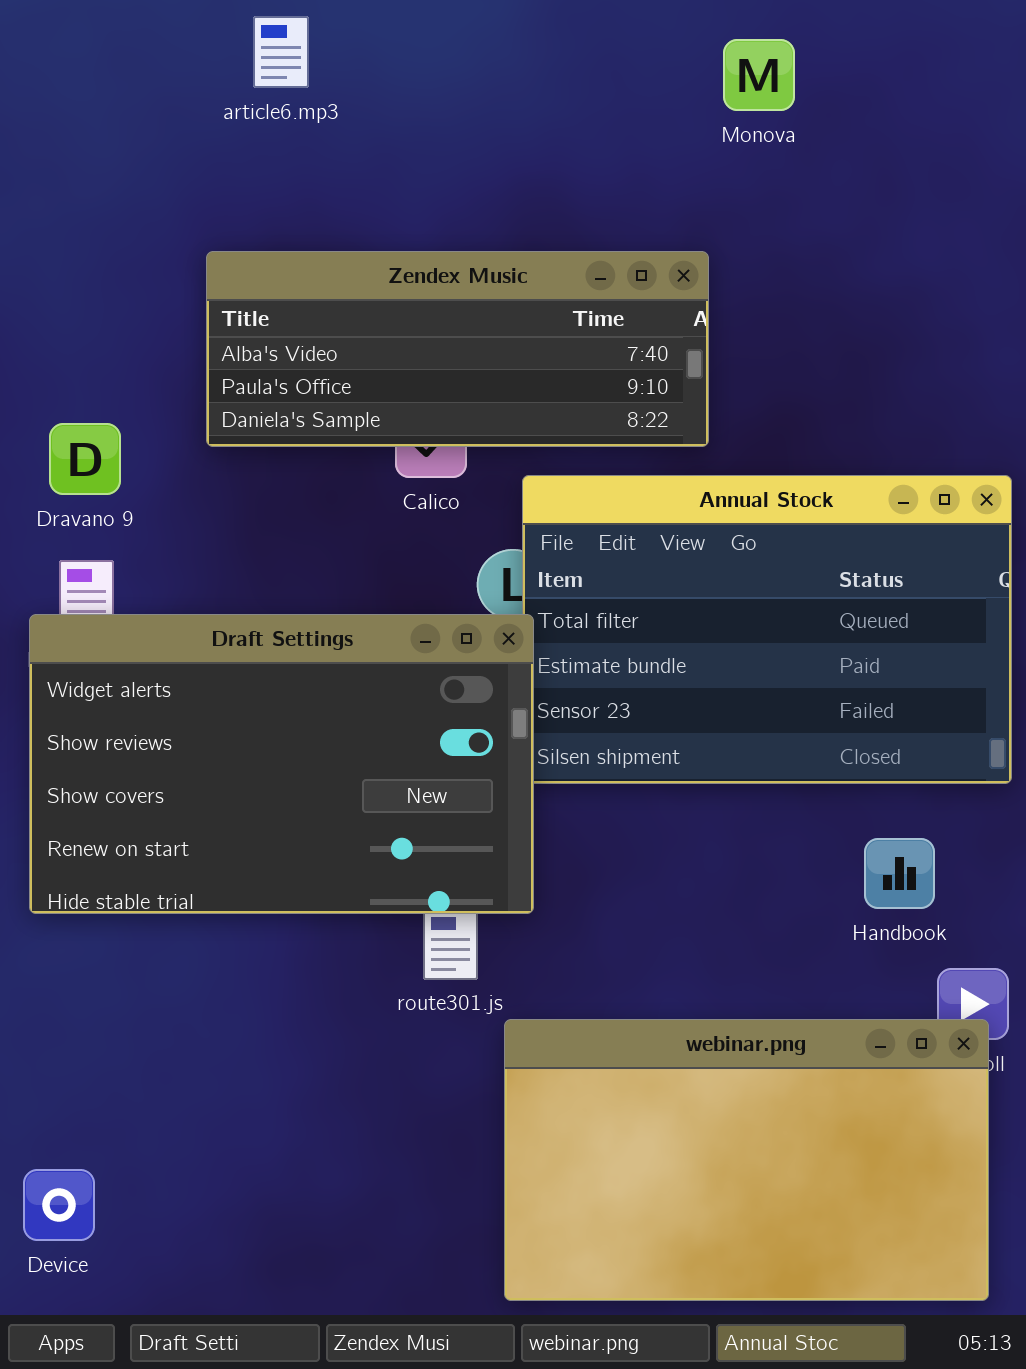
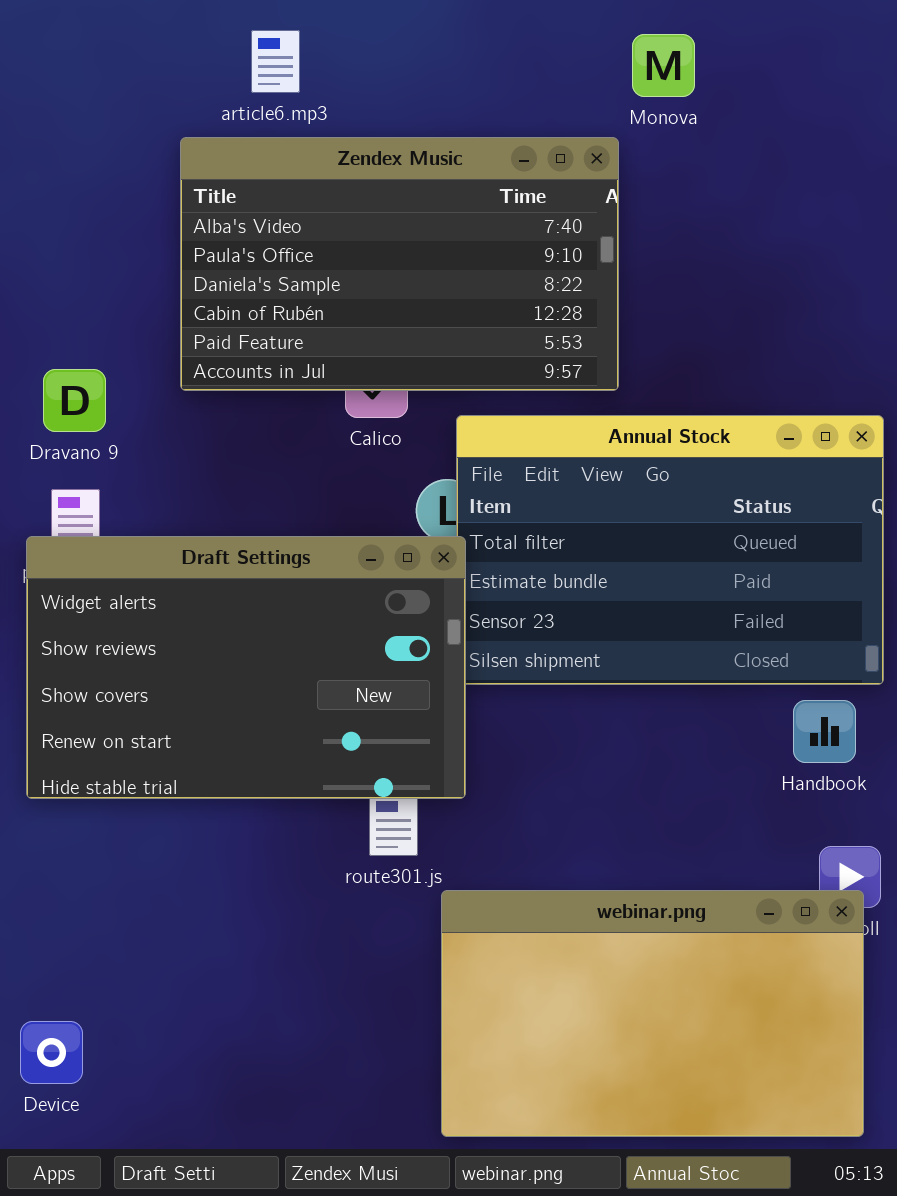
article6.mp3: [253,16,309,88] -> [251,30,300,93], moved
Zendex Music: [206,251,709,447] -> [180,137,619,391], resized
Handbook: [864,838,935,909] -> [793,700,856,763], moved

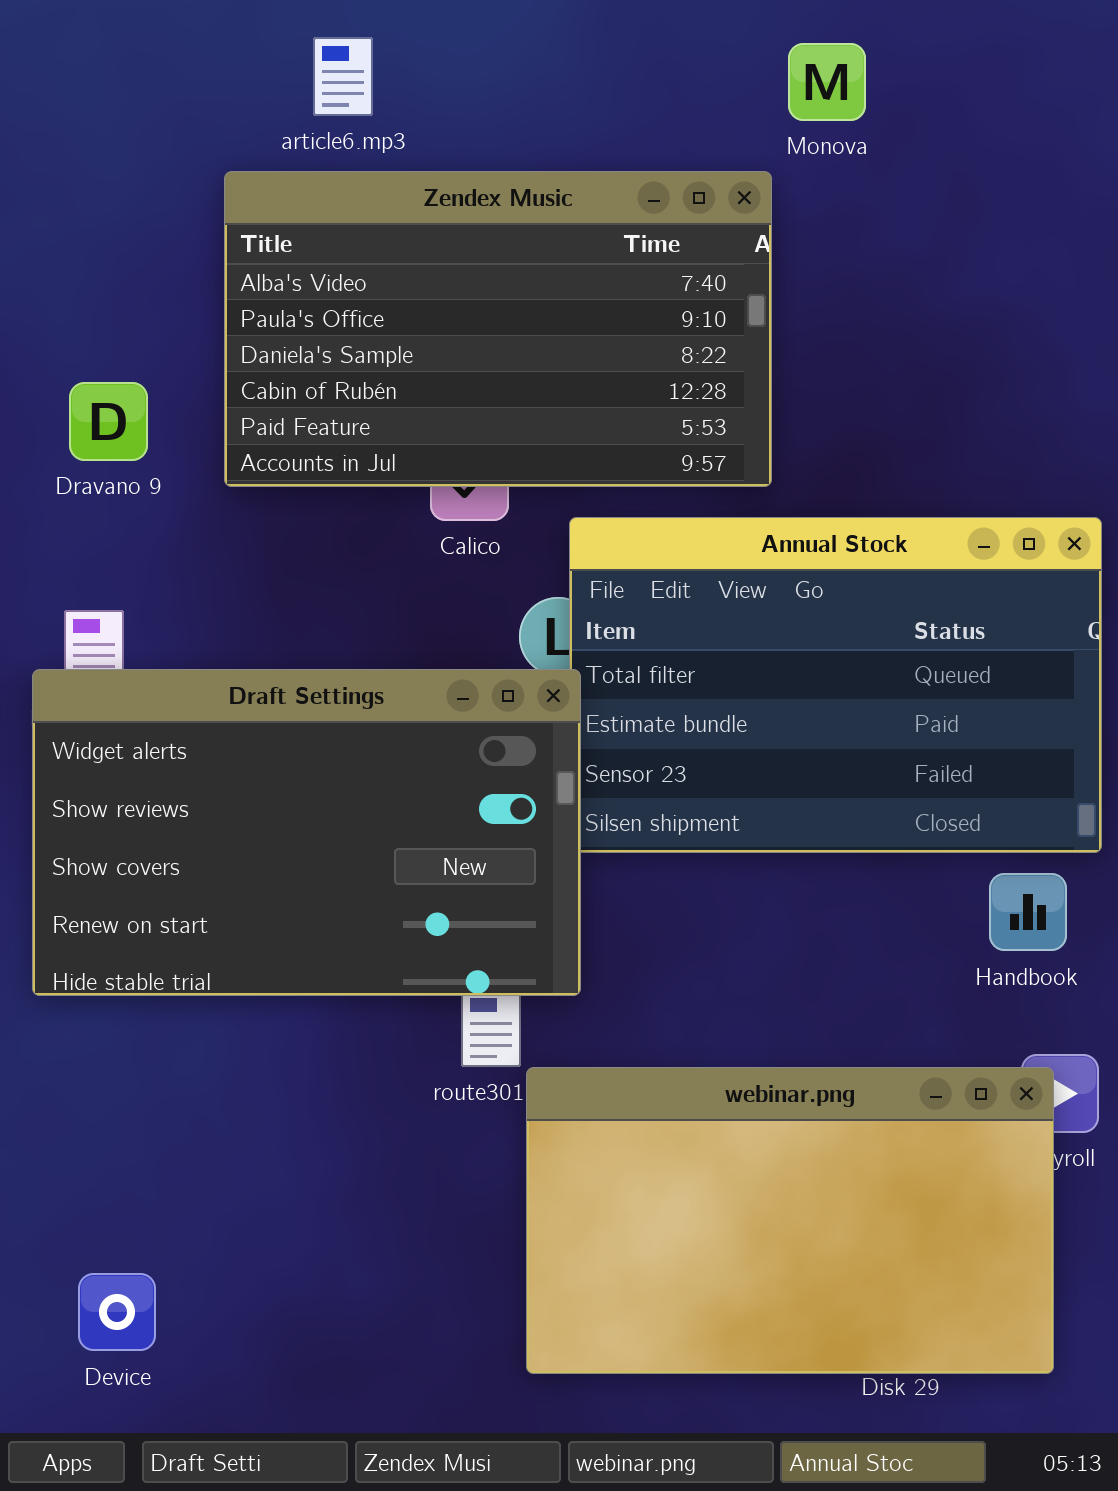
Dravano 9: [43,369,106,432] -> [69,382,148,461], moved
webinar.png: [441,890,864,1137] -> [526,1067,1054,1374], moved
Device: [20,1021,83,1084] -> [78,1273,156,1351], moved

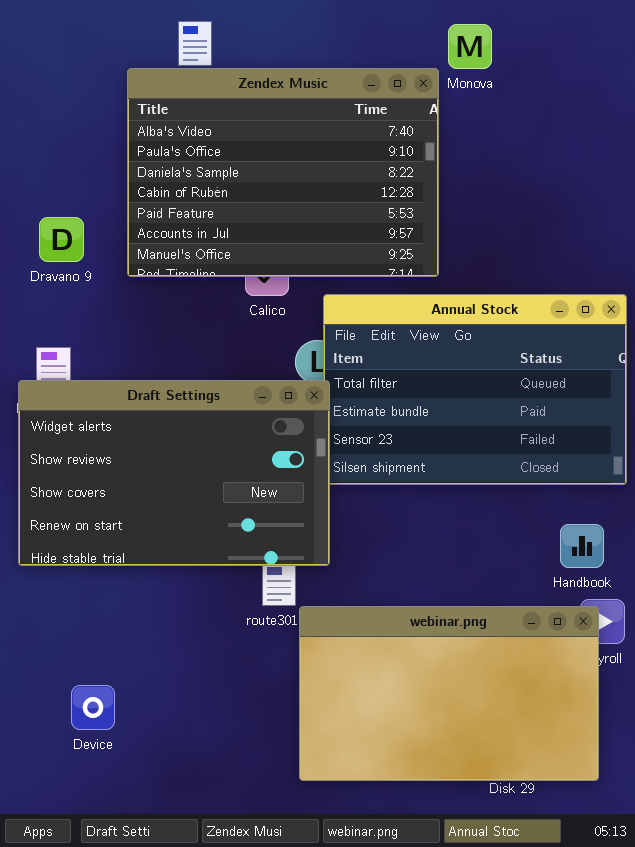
Zendex Music: [224,171,772,487] -> [127,68,439,277], resized
Handbook: [989,873,1067,951] -> [560,524,604,568], moved
Device: [78,1273,156,1351] -> [71,685,115,730], moved

